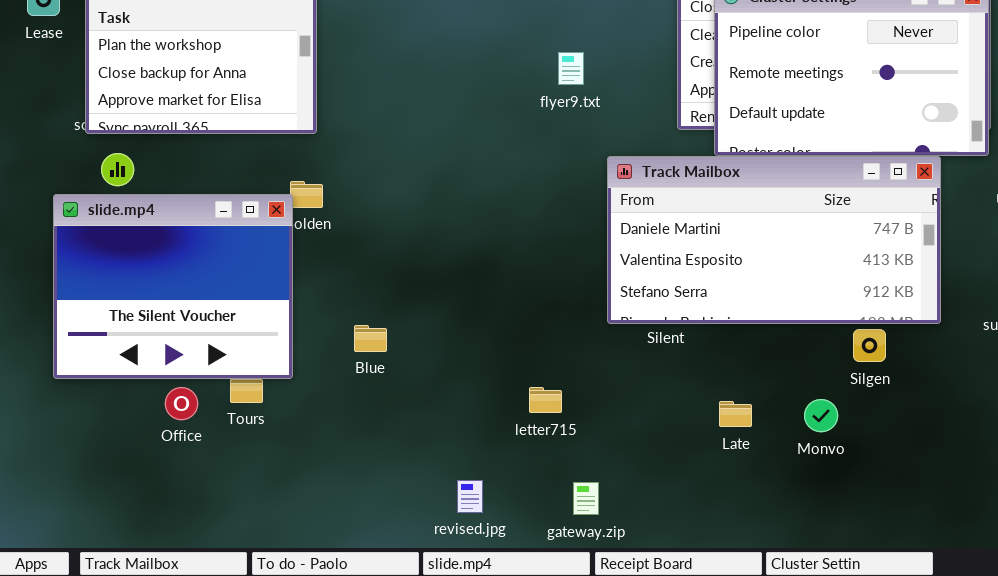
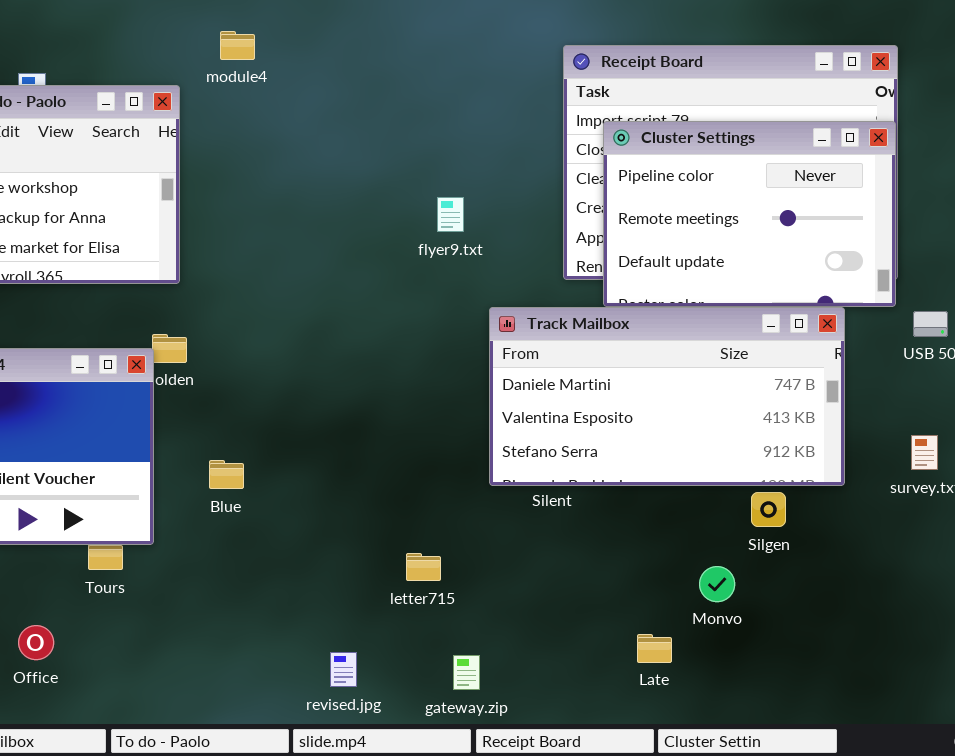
Blue: [354,325,387,352] -> [209,460,244,489], moved
Office: [165,387,198,420] -> [18,625,54,660], moved
Late: [719,401,752,427] -> [637,634,672,663], moved

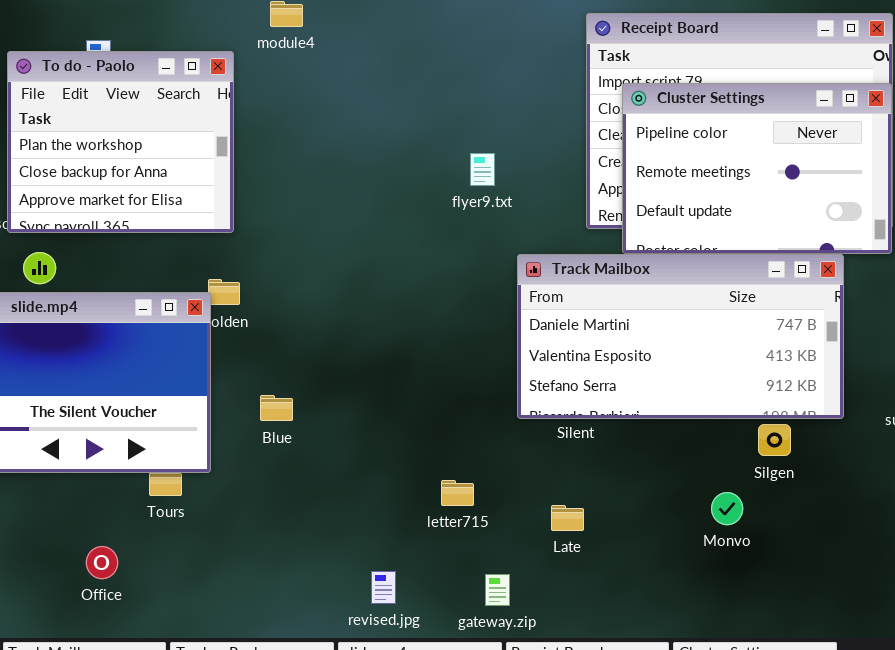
Late: [637,634,672,663] -> [551,505,584,531], moved

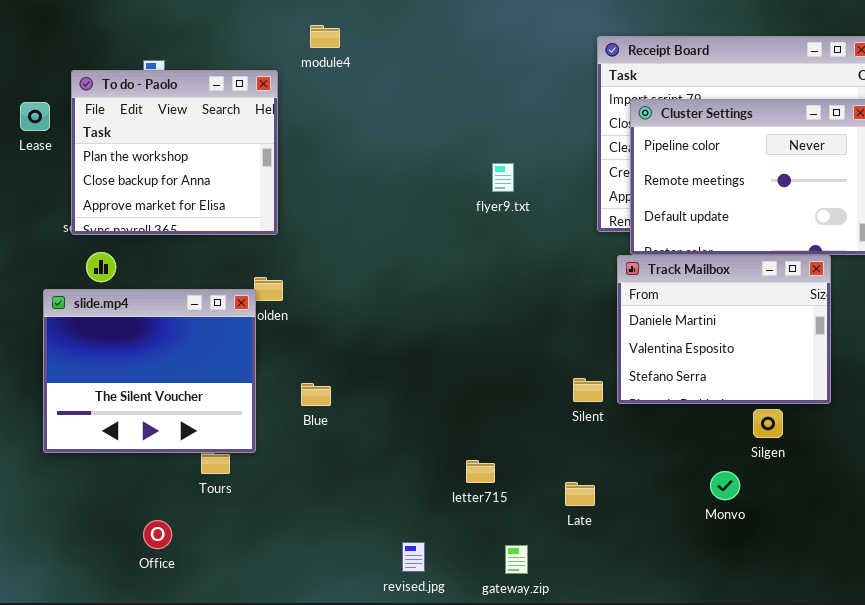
Track Mailbox: [517,254,844,419] -> [617,255,831,404], resized

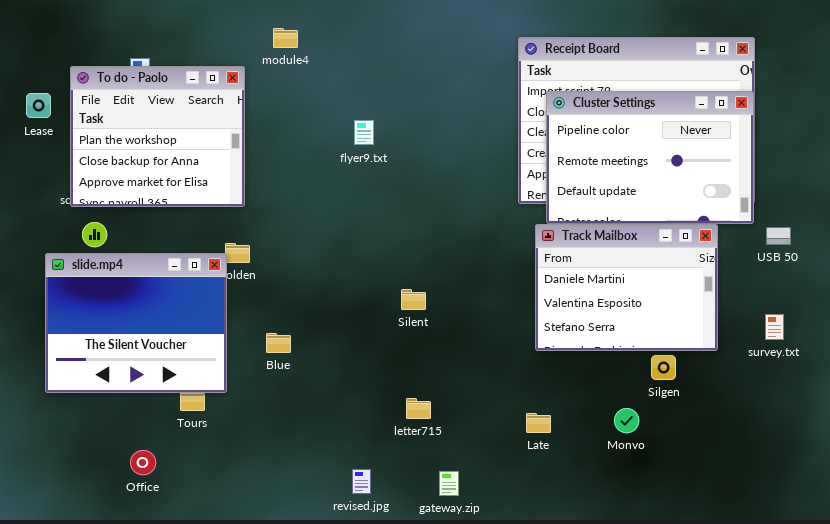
flyer9.txt: [492,163,514,192] -> [354,120,374,145], moved
Silent: [573,378,603,402] -> [401,289,426,310], moved
Late: [565,482,595,506] -> [526,413,551,433], moved

